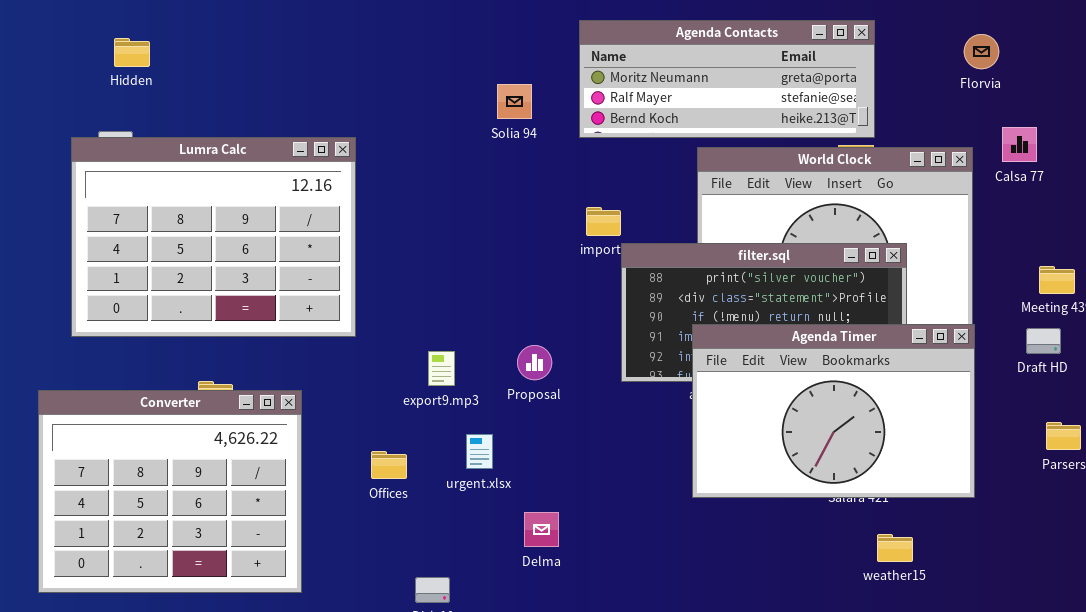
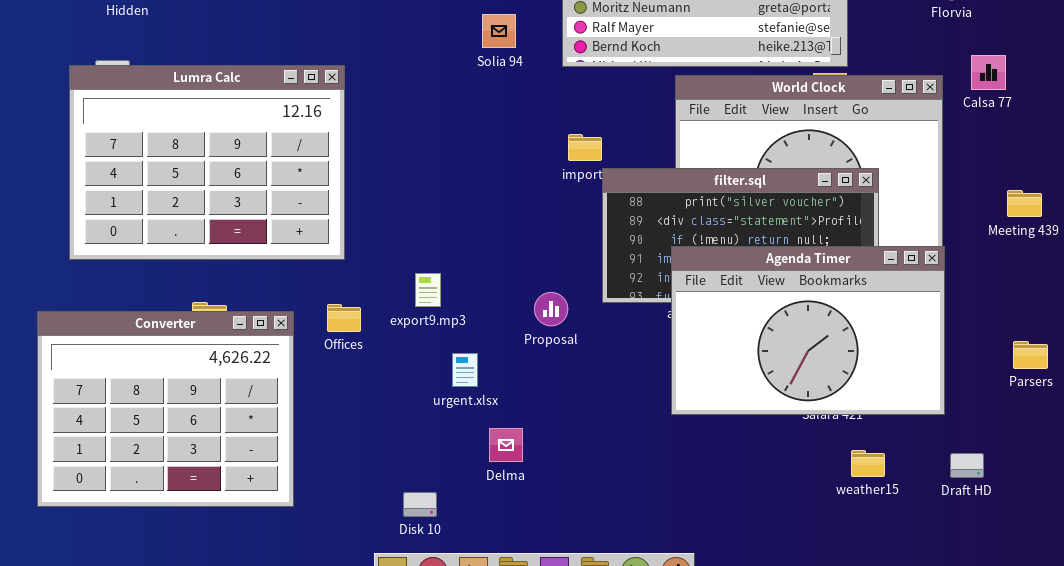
Draft HD: [1026,328,1061,354] -> [950,453,984,478], moved
Proposal: [517,345,552,380] -> [534,292,568,326], moved
Offices: [371,451,407,479] -> [327,304,361,332], moved
Delma: [524,512,559,547] -> [489,428,523,462], moved

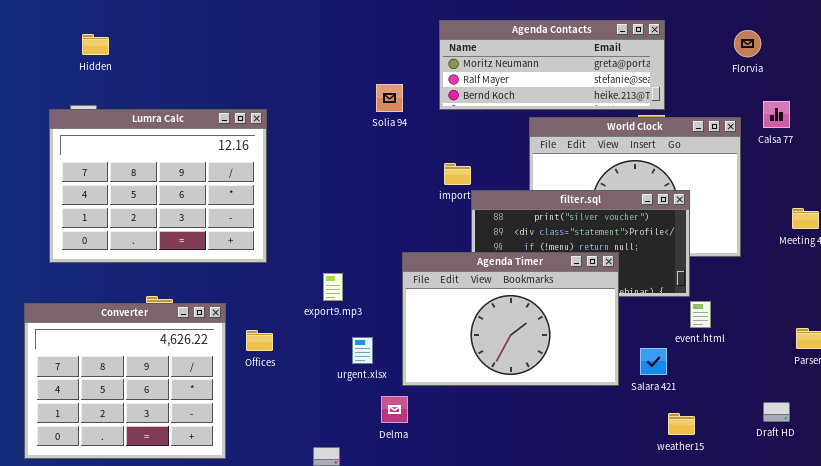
Solia 94: [482,14,516,48] -> [376,84,403,112], moved
Agenda Timer: [671,246,945,415] -> [402,252,619,386], moved
Offices: [327,304,361,332] -> [246,330,273,351], moved
Draft HD: [950,453,984,478] -> [763,402,790,422], moved

